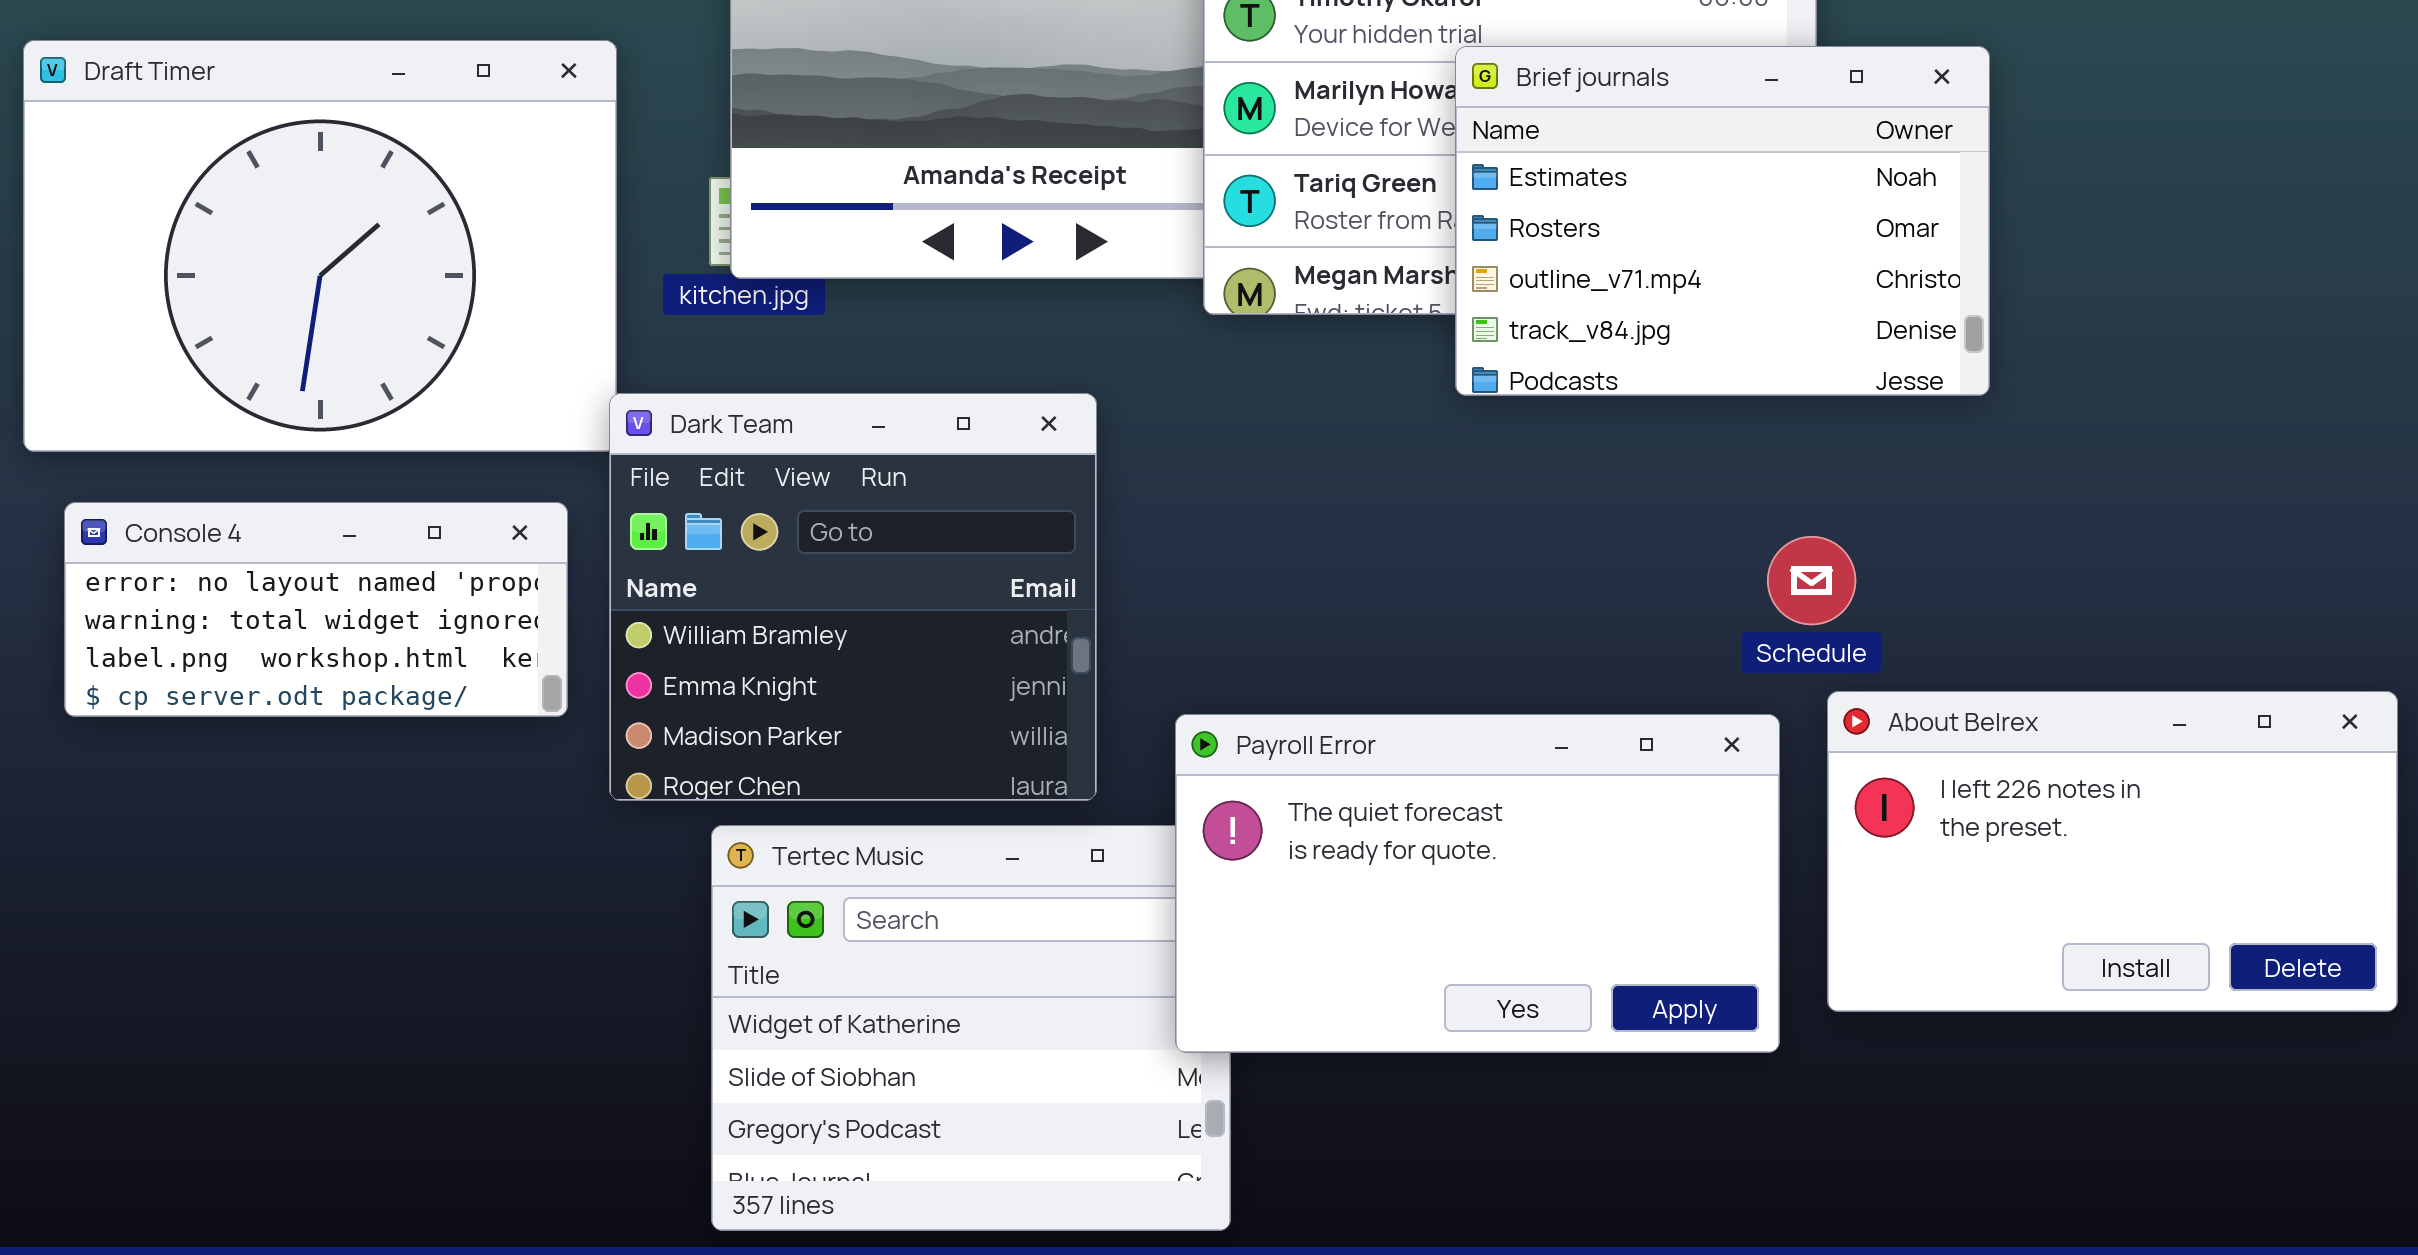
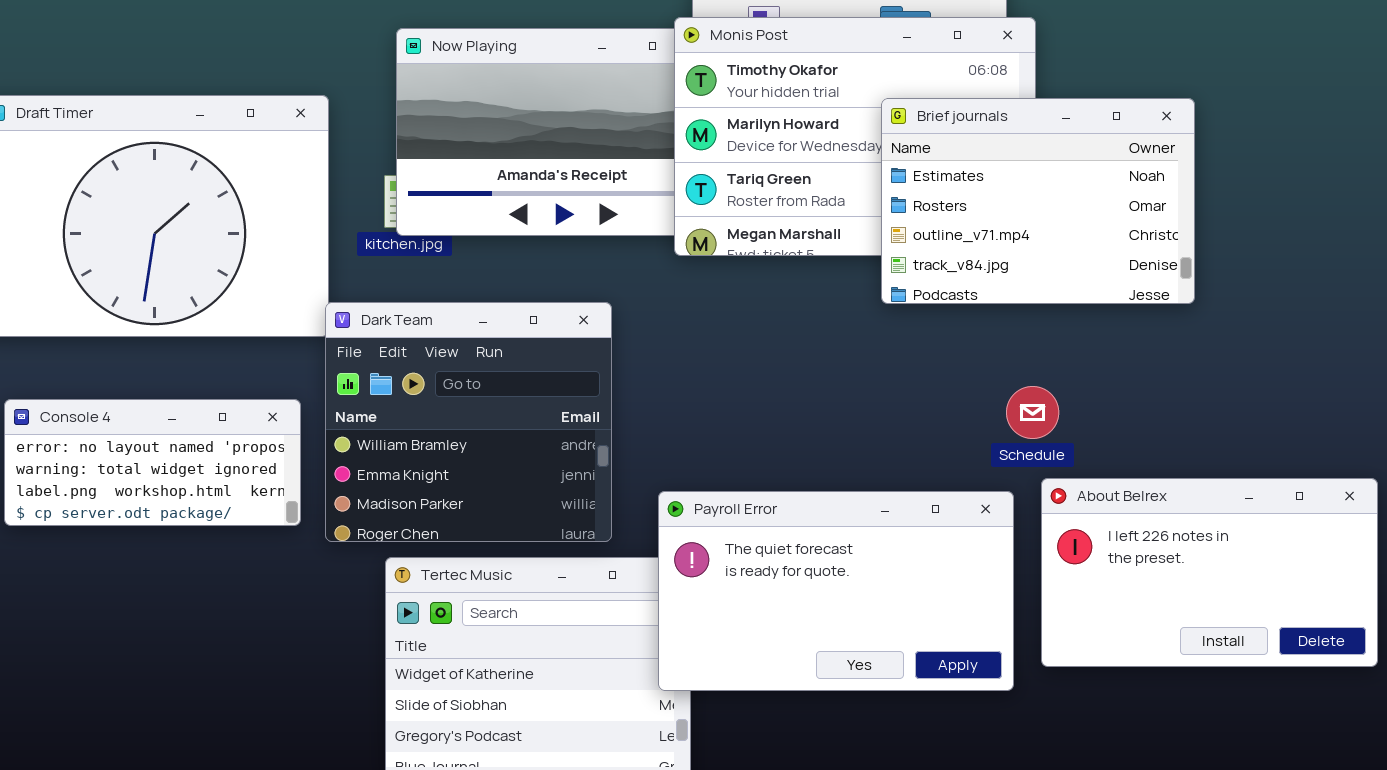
Brief journals: [1455,46,1990,396] -> [881,98,1195,304], moved
Console 4: [64,502,568,717] -> [4,399,301,526], moved

